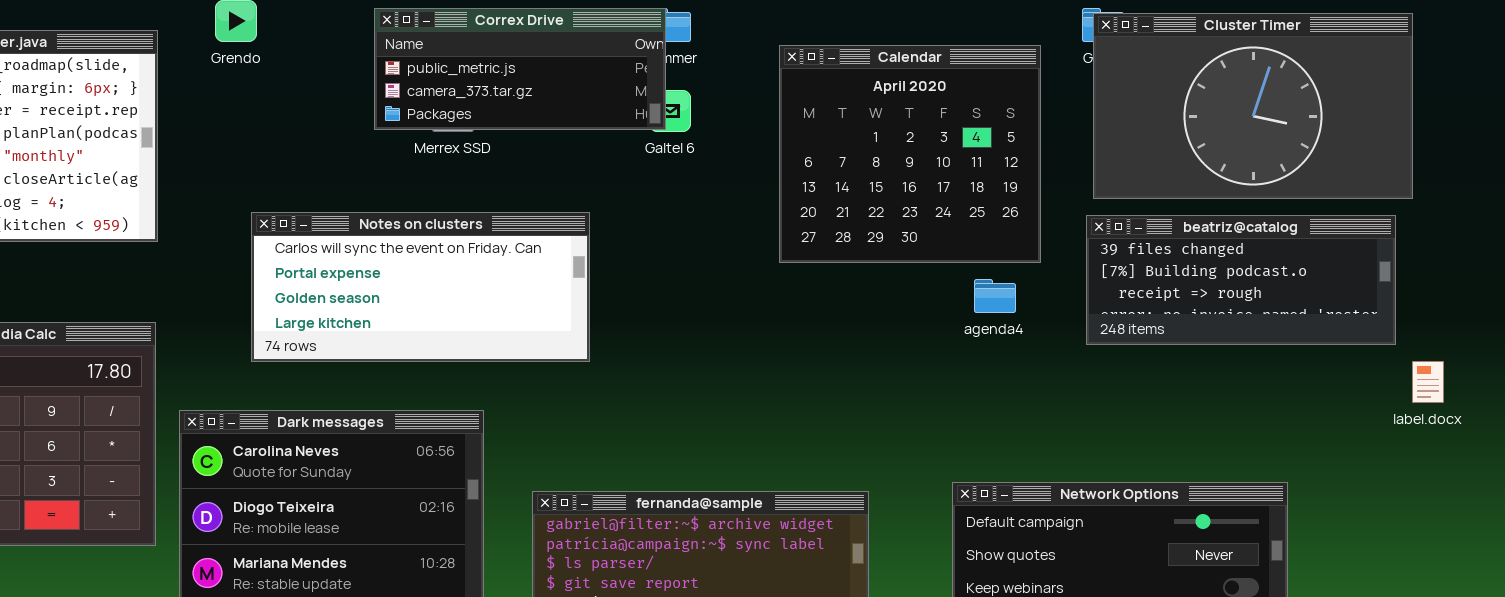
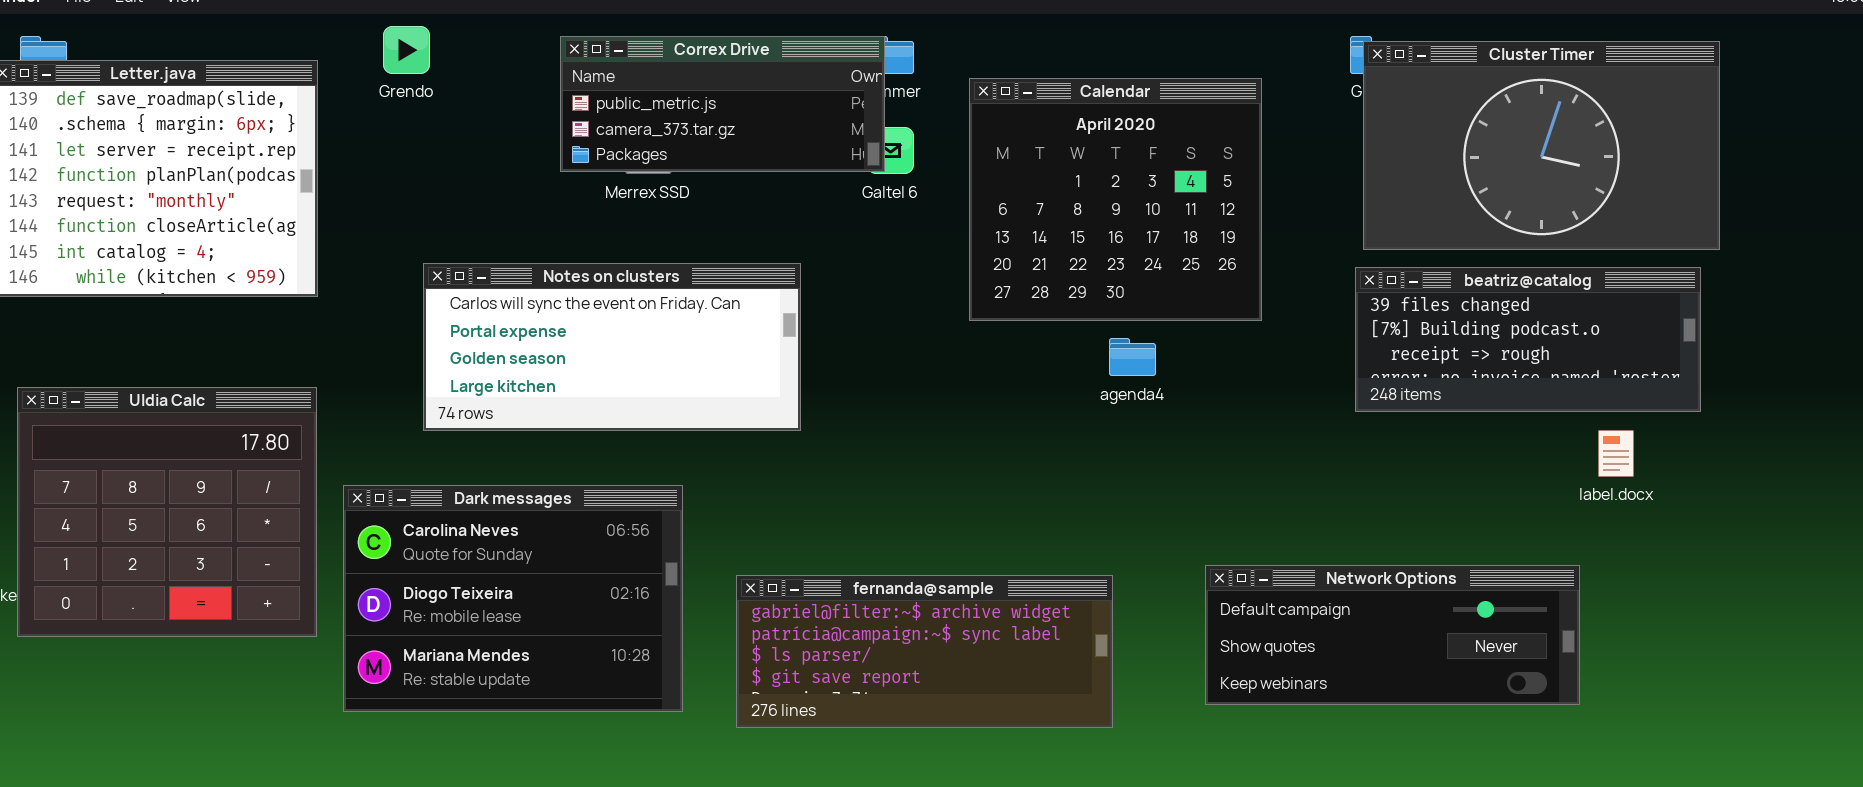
Calendar: [779,45,1041,263] -> [969,78,1262,321], moved
agenda4: [974,279,1016,313] -> [1109,338,1156,376], moved
label.docx: [1412,361,1444,403] -> [1598,430,1634,477], moved

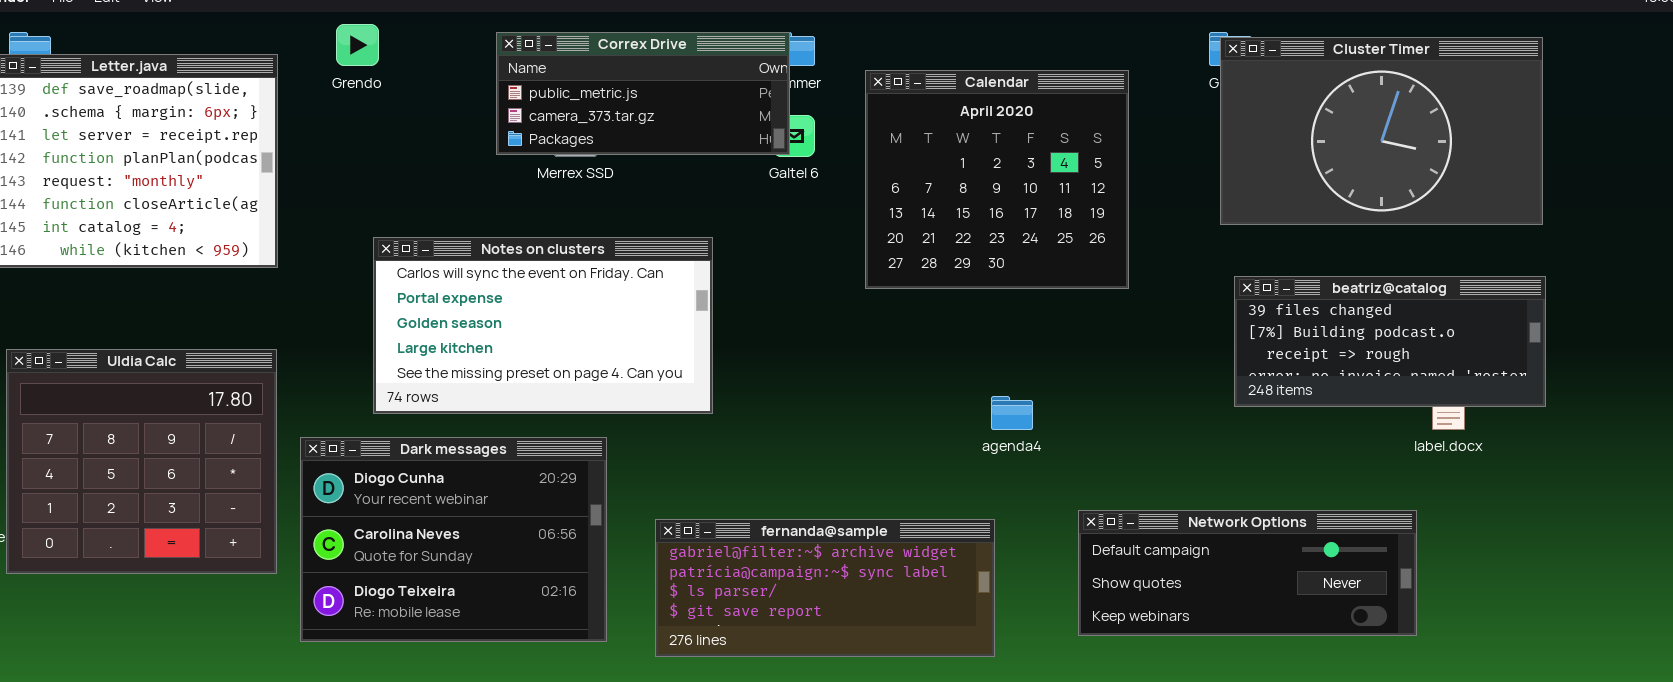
Notes on clusters: [423,263,801,431] -> [373,237,713,414], resized
beatriz@catalog: [1355,267,1701,412] -> [1234,276,1546,407], moved
agenda4: [1109,338,1156,376] -> [991,396,1033,430], moved
Dark messages: [343,485,683,712] -> [300,437,607,642], scrolled up 1 row

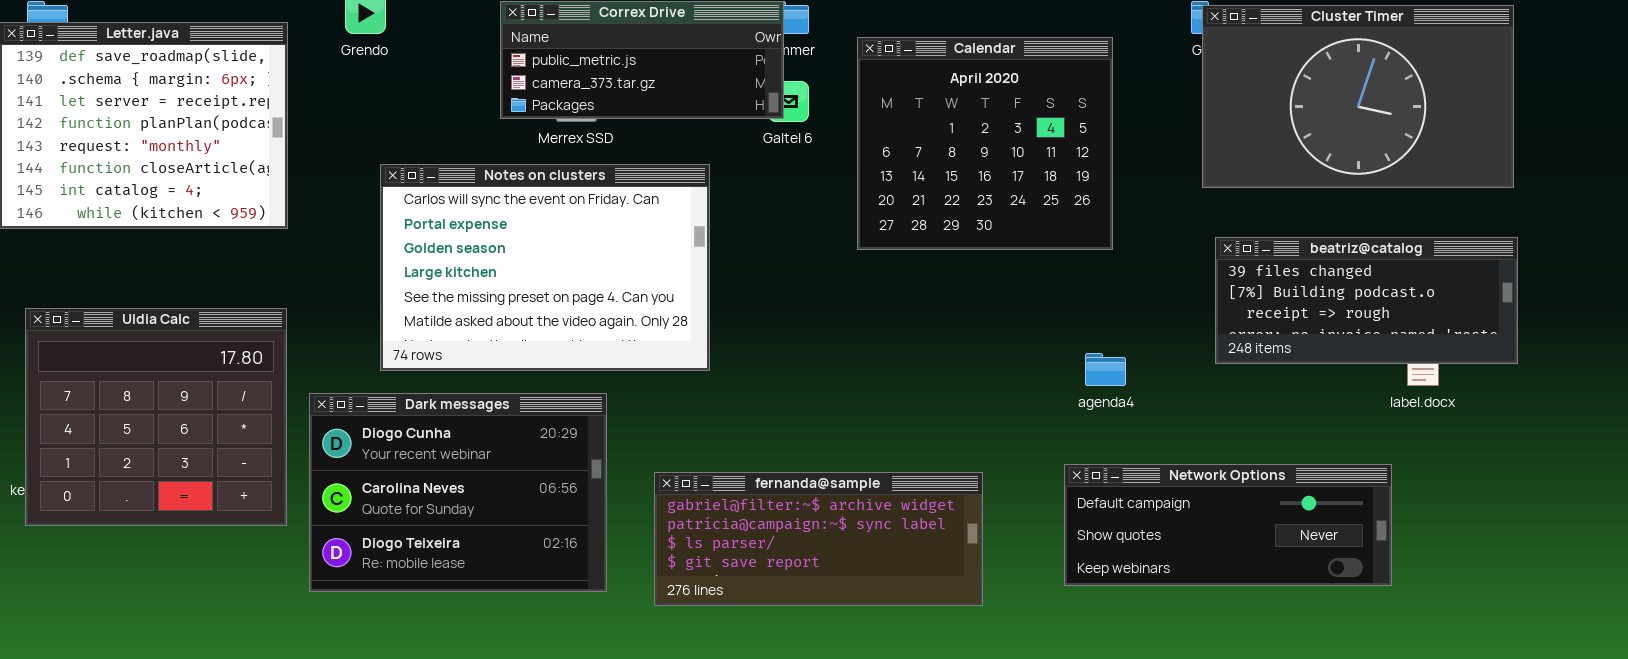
Notes on clusters: [373,237,713,414] -> [380,164,710,371], resized
agenda4: [991,396,1033,430] -> [1085,353,1126,386], moved

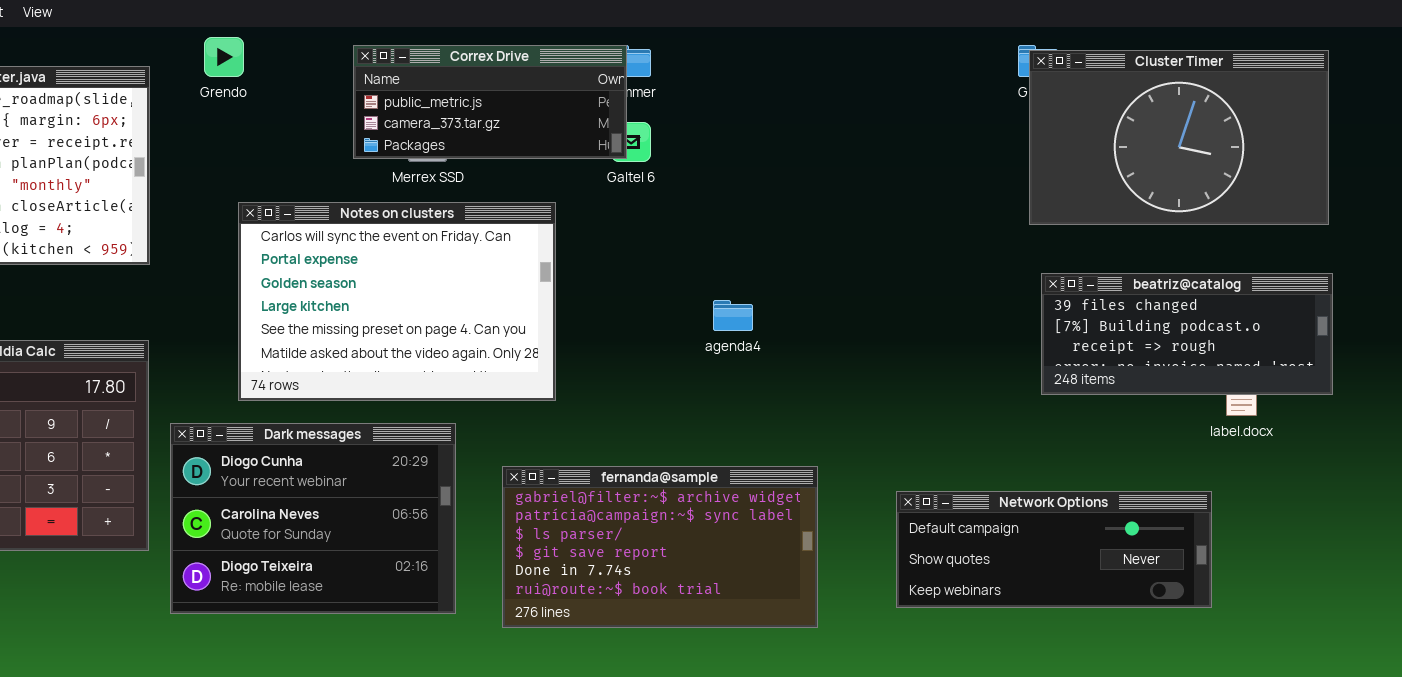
Calendar: [857,37,1113,250] -> none, closed
agenda4: [1085,353,1126,386] -> [713,300,753,331], moved
fernanda@sample: [654,472,983,606] -> [502,466,818,628], resized

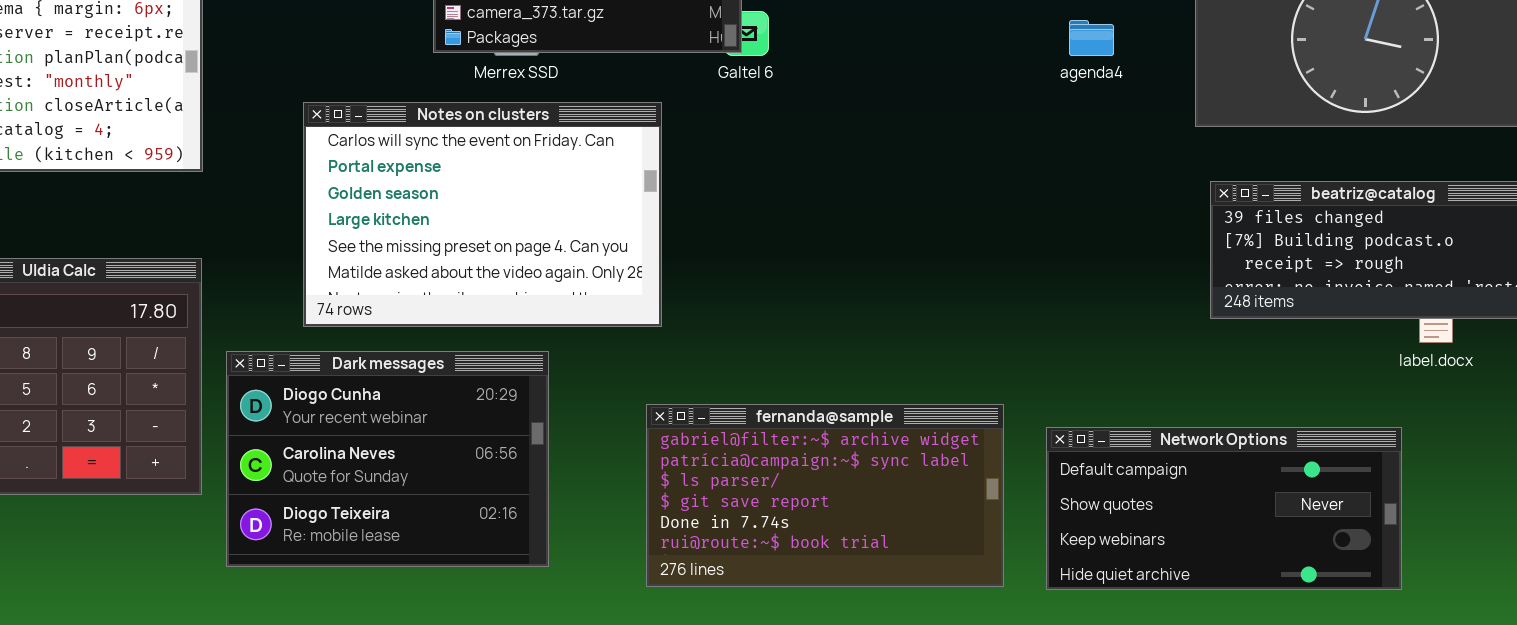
agenda4: [713,300,753,331] -> [1069,20,1114,56], moved
fernanda@sample: [502,466,818,628] -> [646,404,1004,587], moved
Network Options: [896,491,1212,608] -> [1046,427,1402,590], resized

